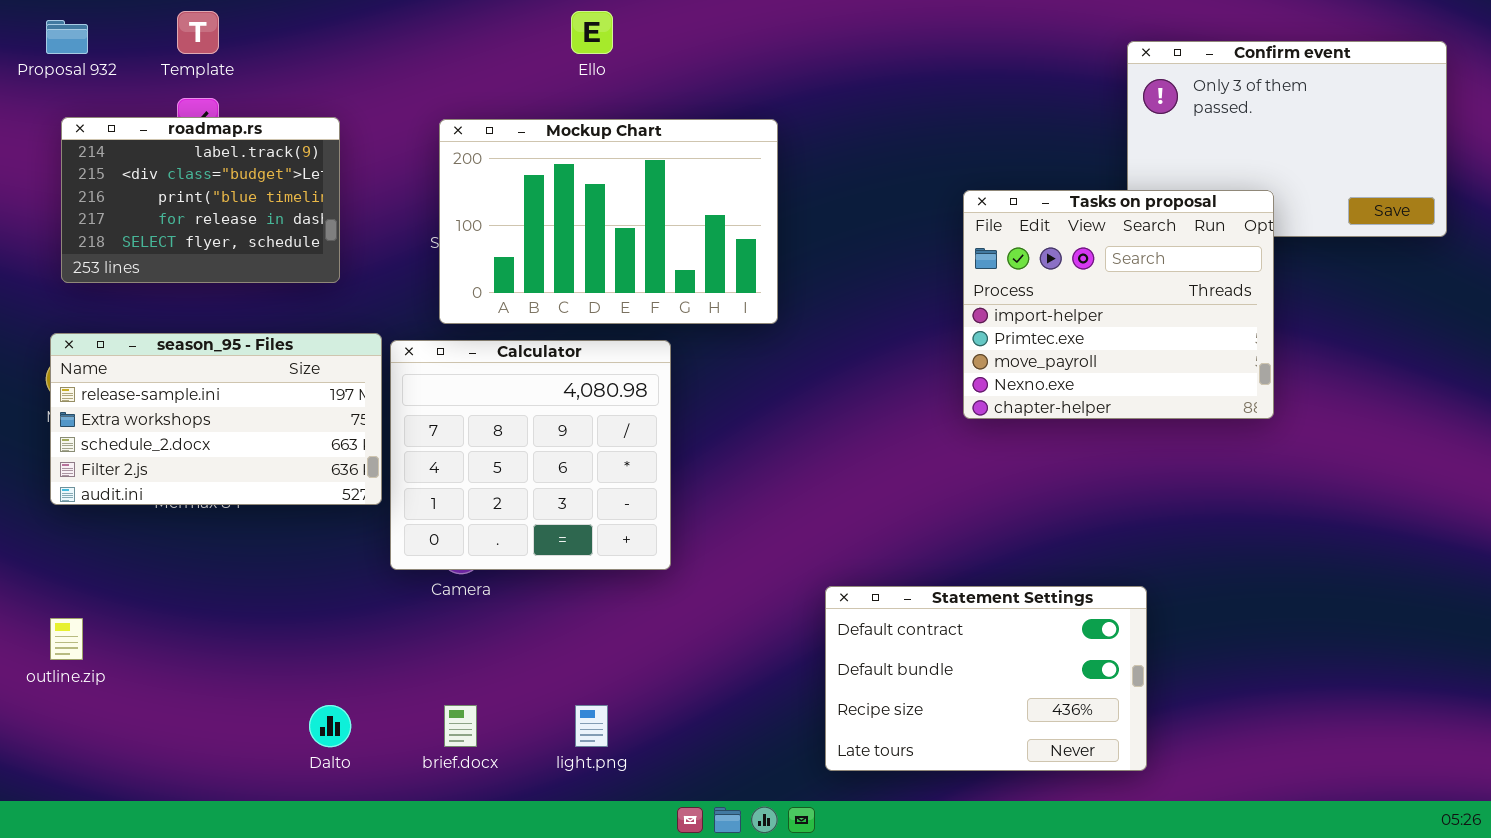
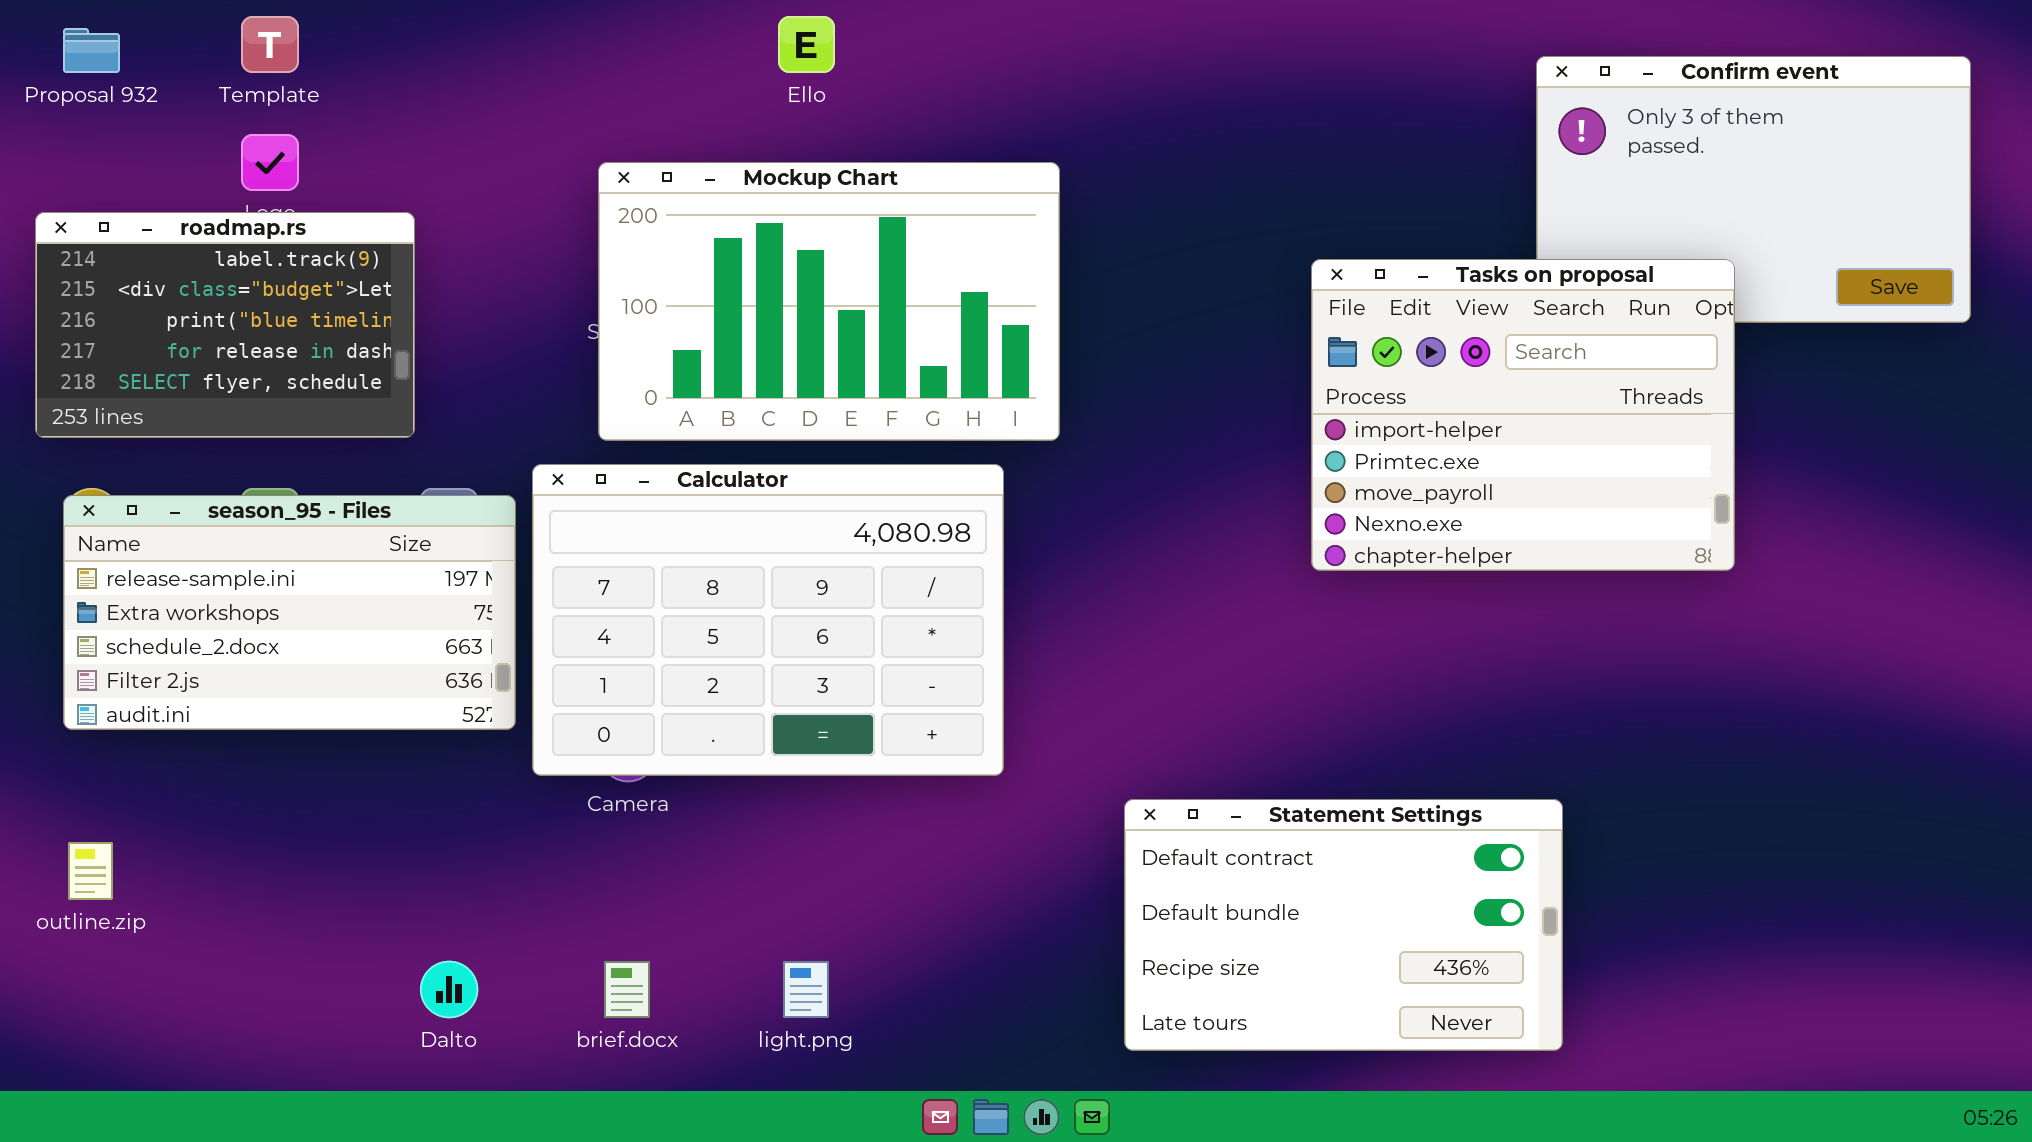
roadmap.rs: [61,117,340,283] -> [35,212,415,438], moved
season_95 - Files: [50,333,382,505] -> [63,495,516,730], moved
Calculator: [390,340,671,570] -> [532,464,1004,776], resized

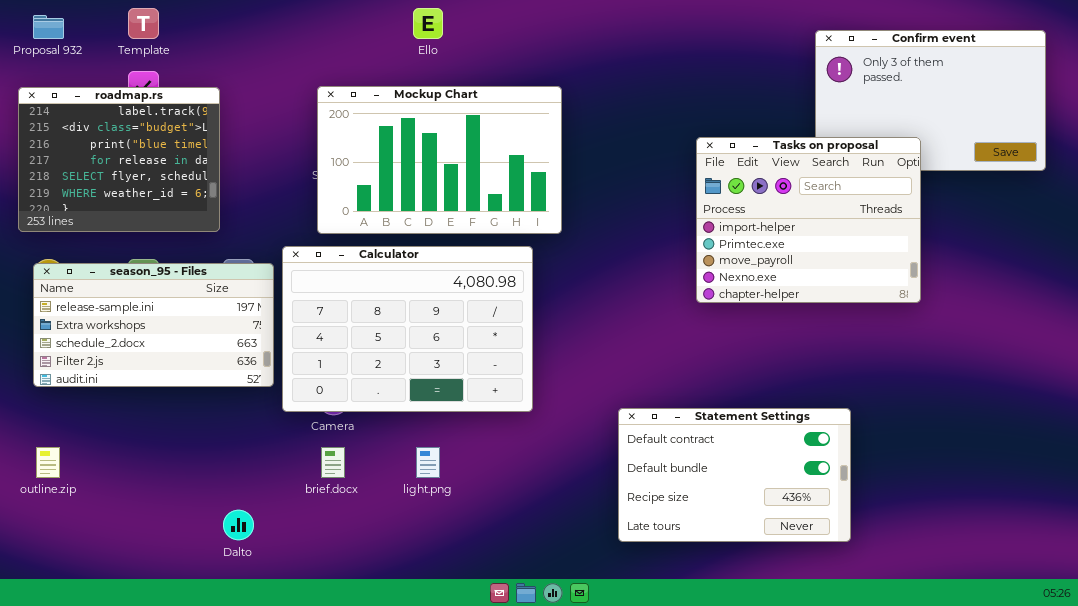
roadmap.rs: [35,212,415,438] -> [18,87,220,232], resized
Statement Settings: [1124,799,1563,1051] -> [618,408,851,542], moved
brief.docx: [604,961,650,1018] -> [321,447,345,478], moved
light.png: [783,961,829,1018] -> [416,447,440,478], moved

